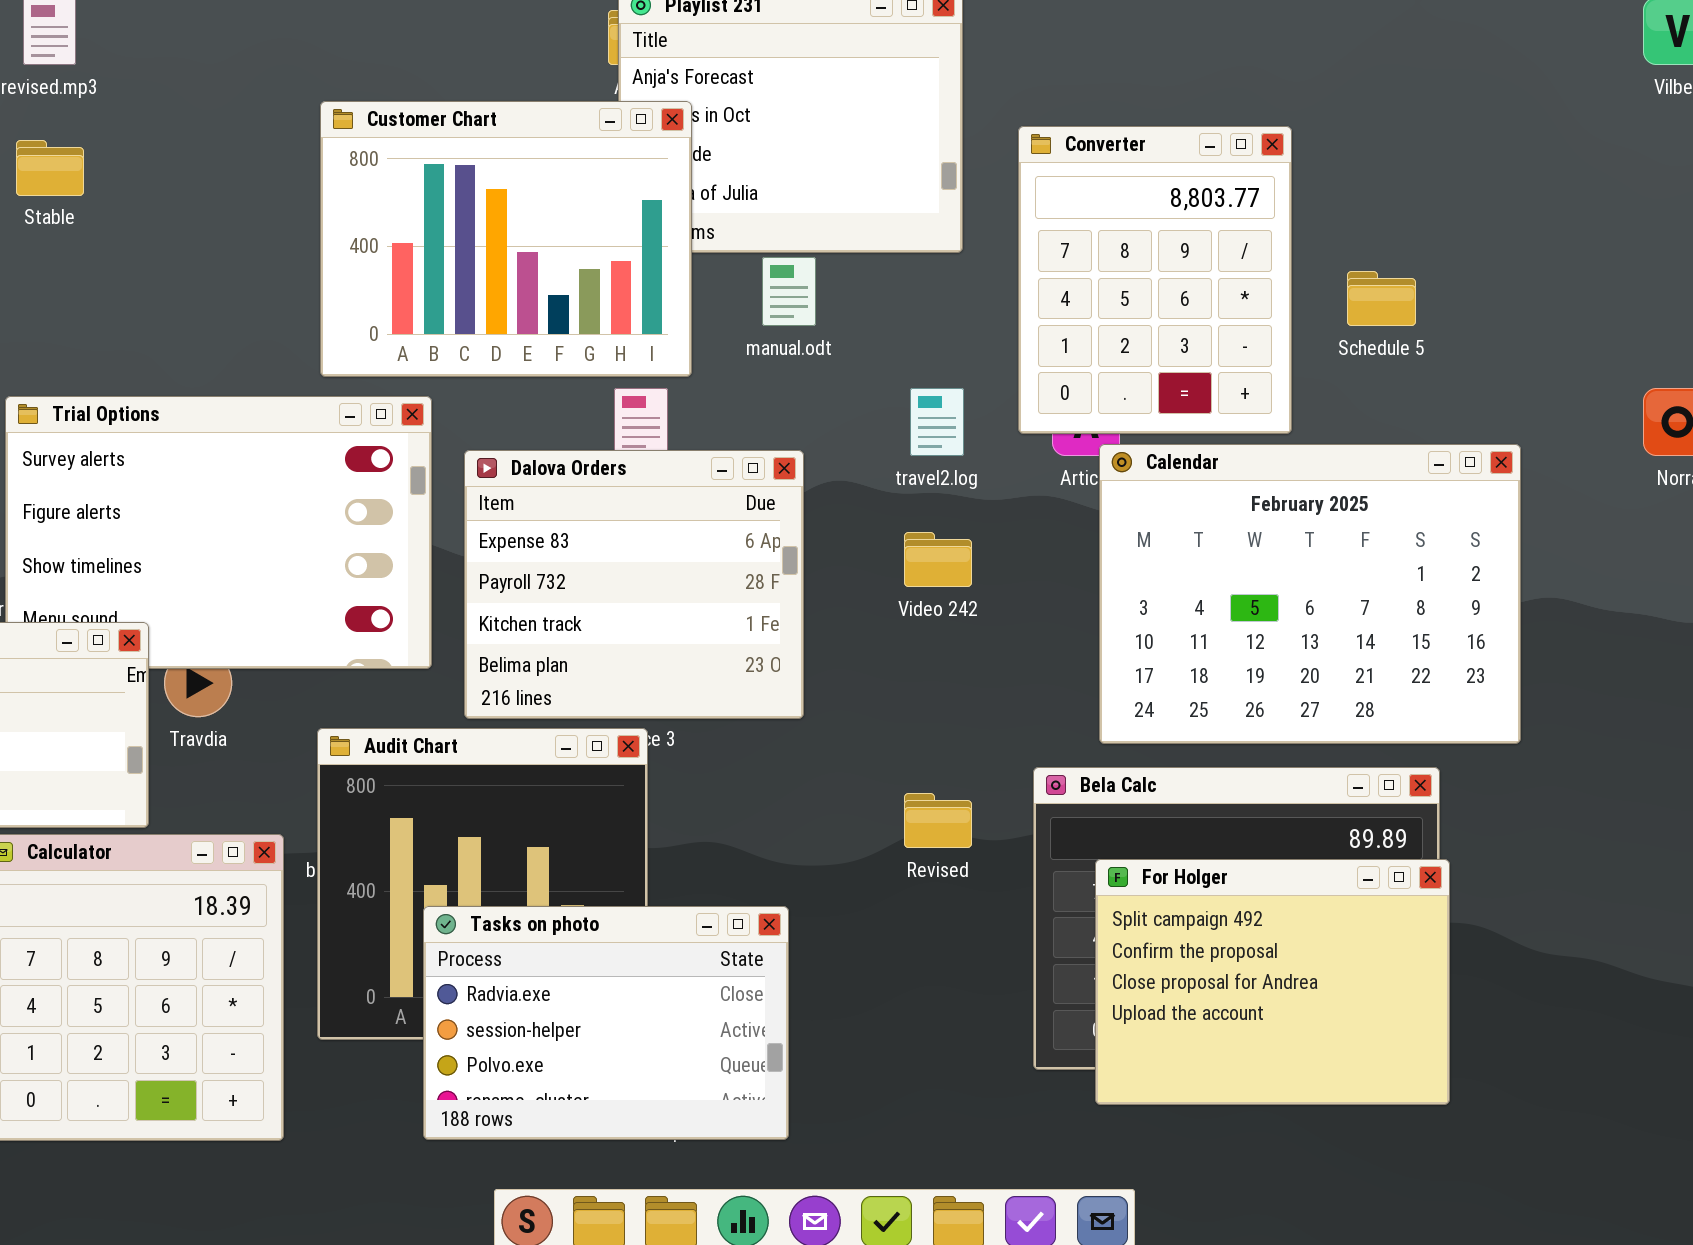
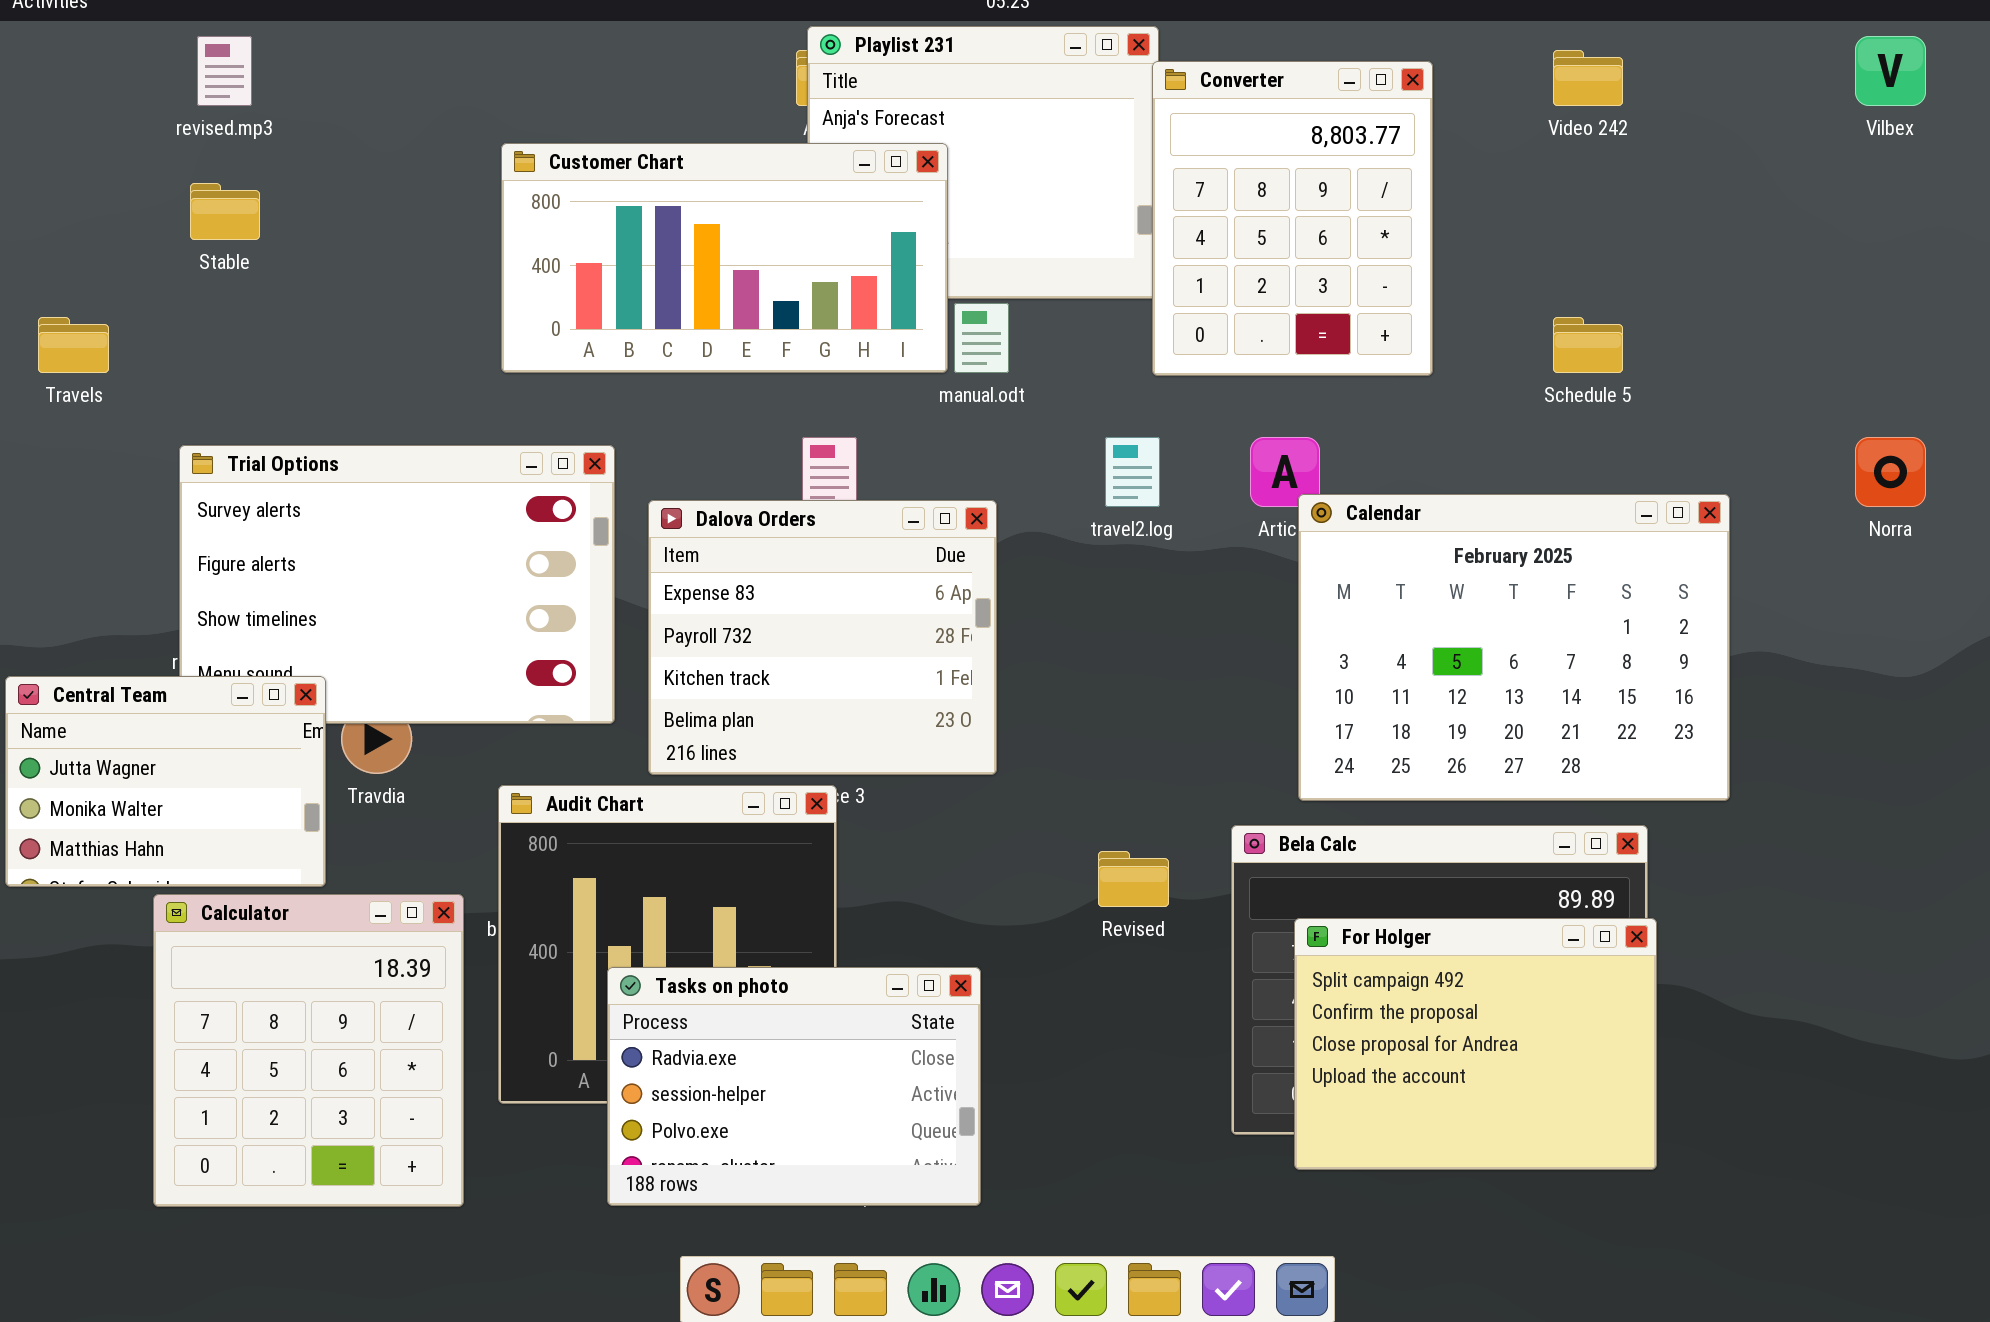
Customer Chart: [320,101,692,377] -> [501,143,948,373], resized
Converter: [1018,126,1292,434] -> [1152,61,1433,376], moved
Video 242: [904,532,972,587] -> [1553,50,1623,106], moved

